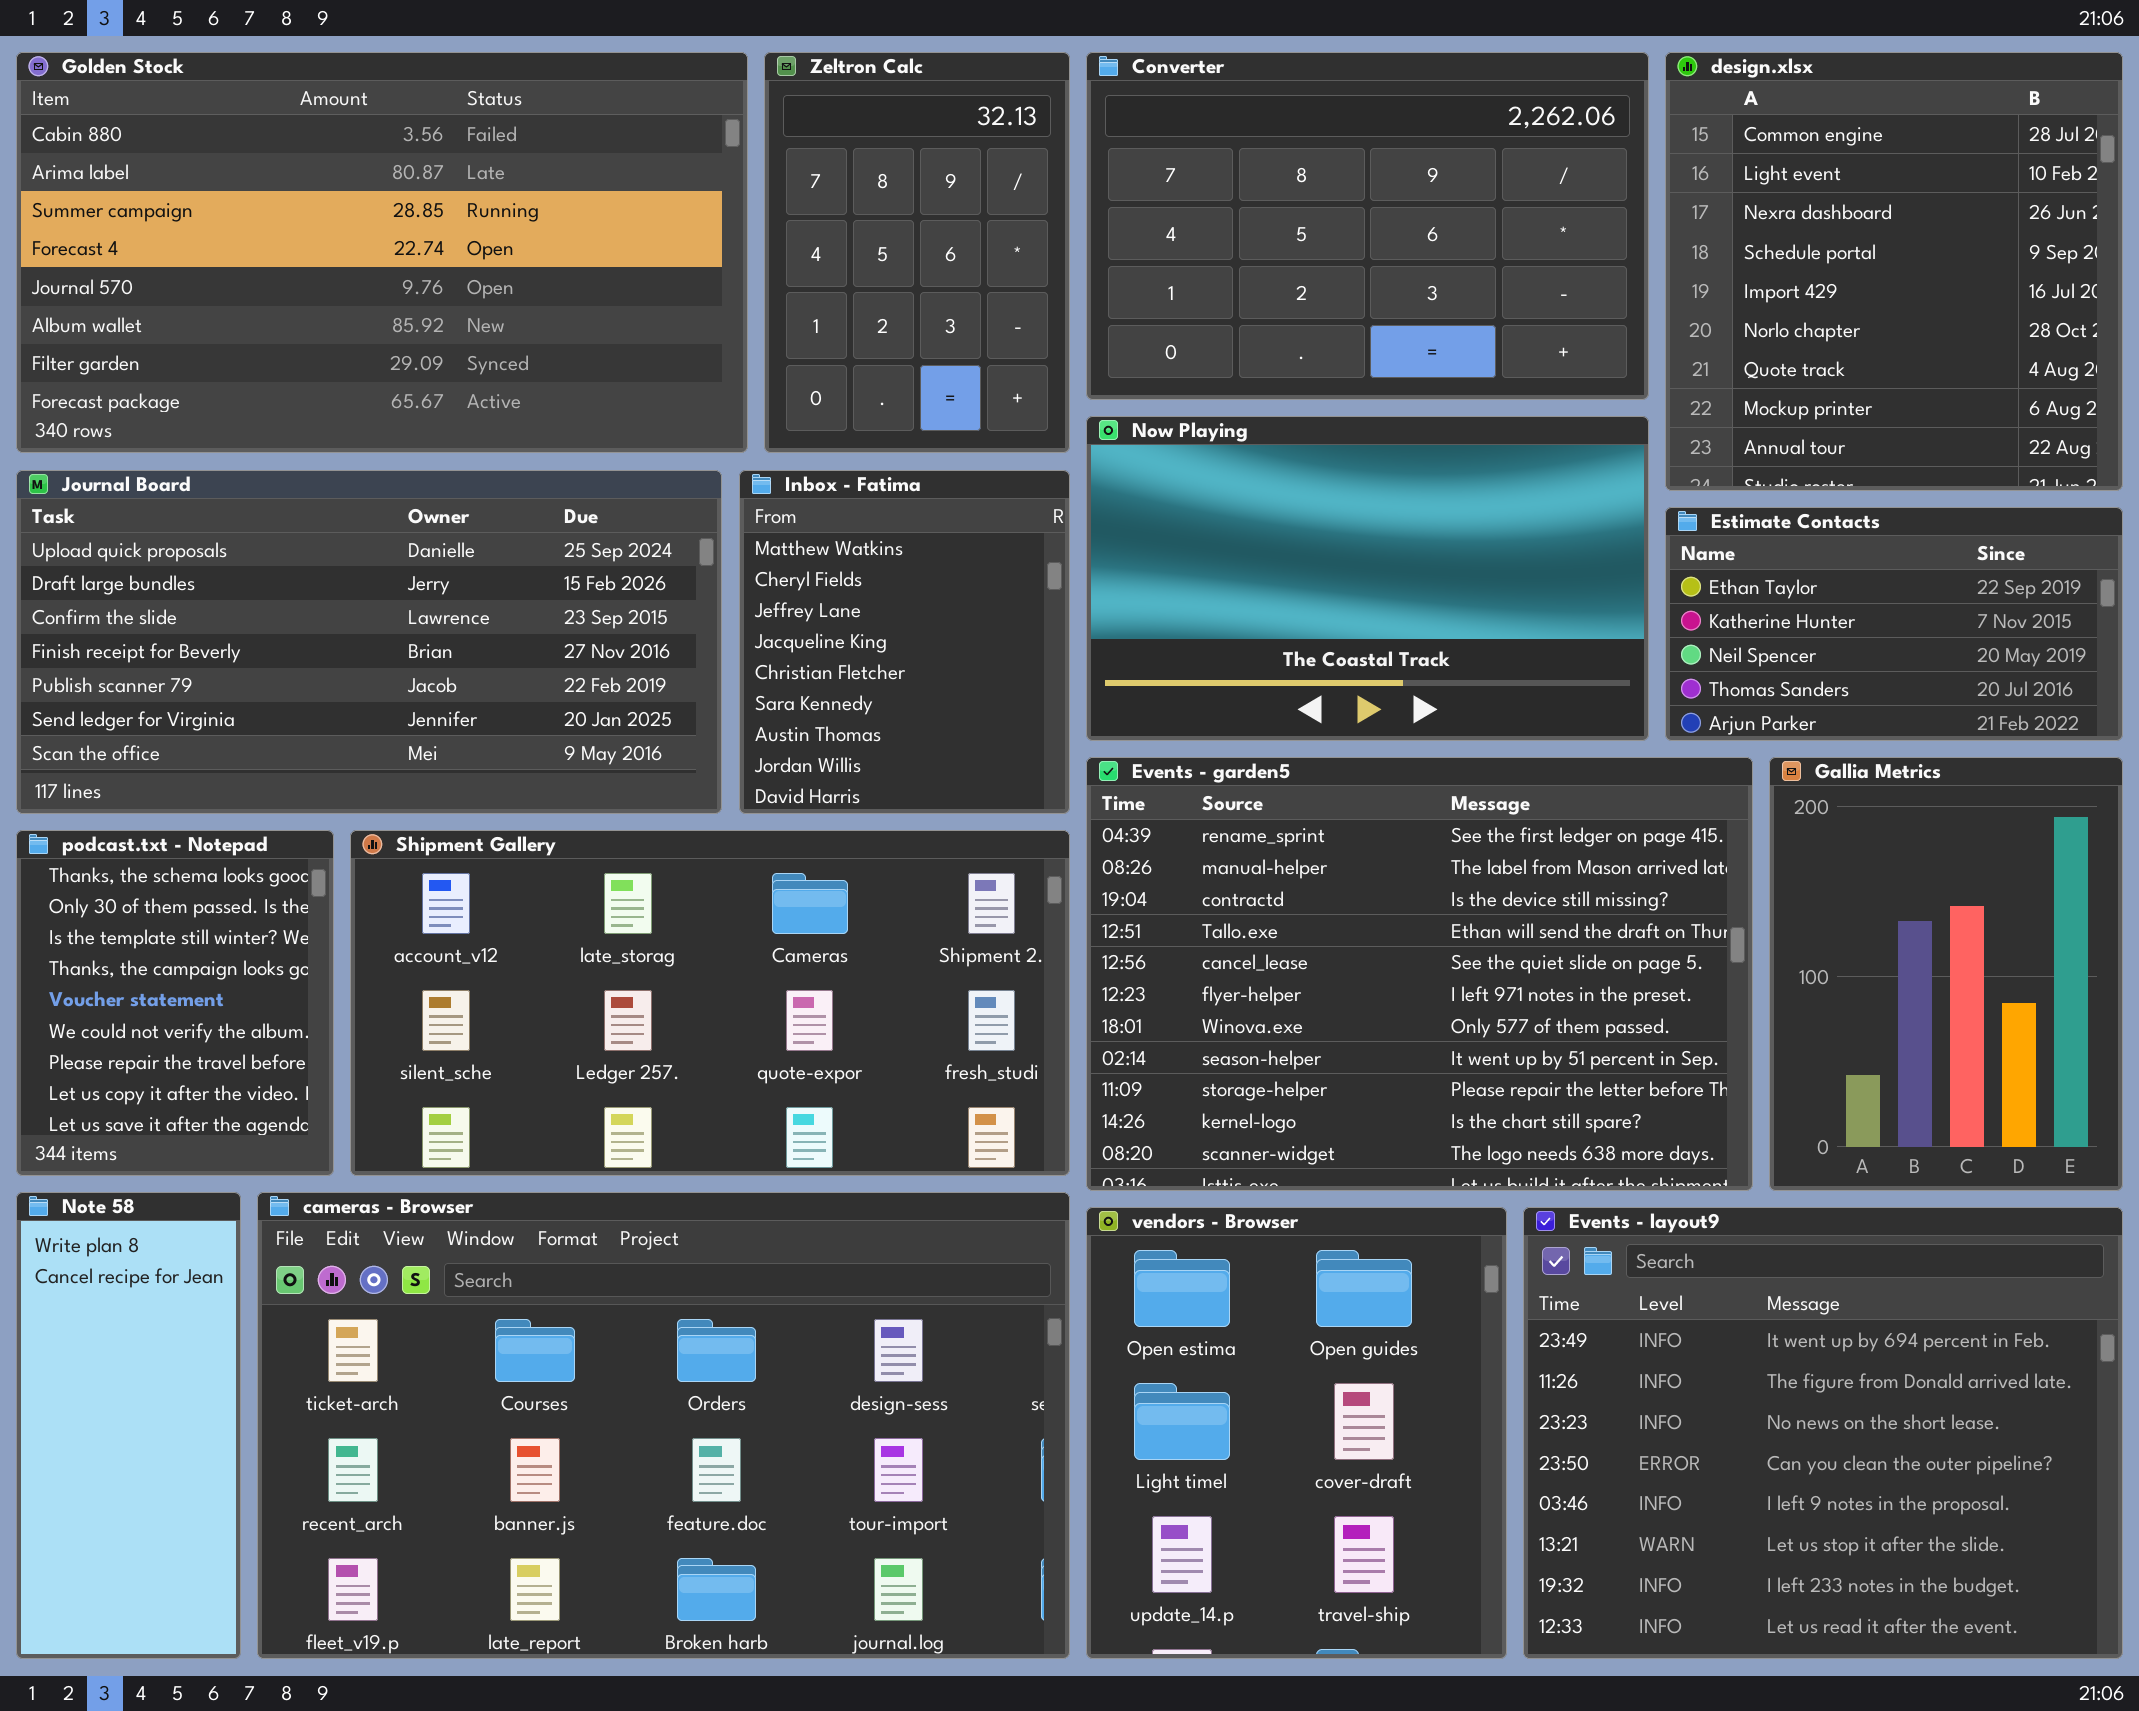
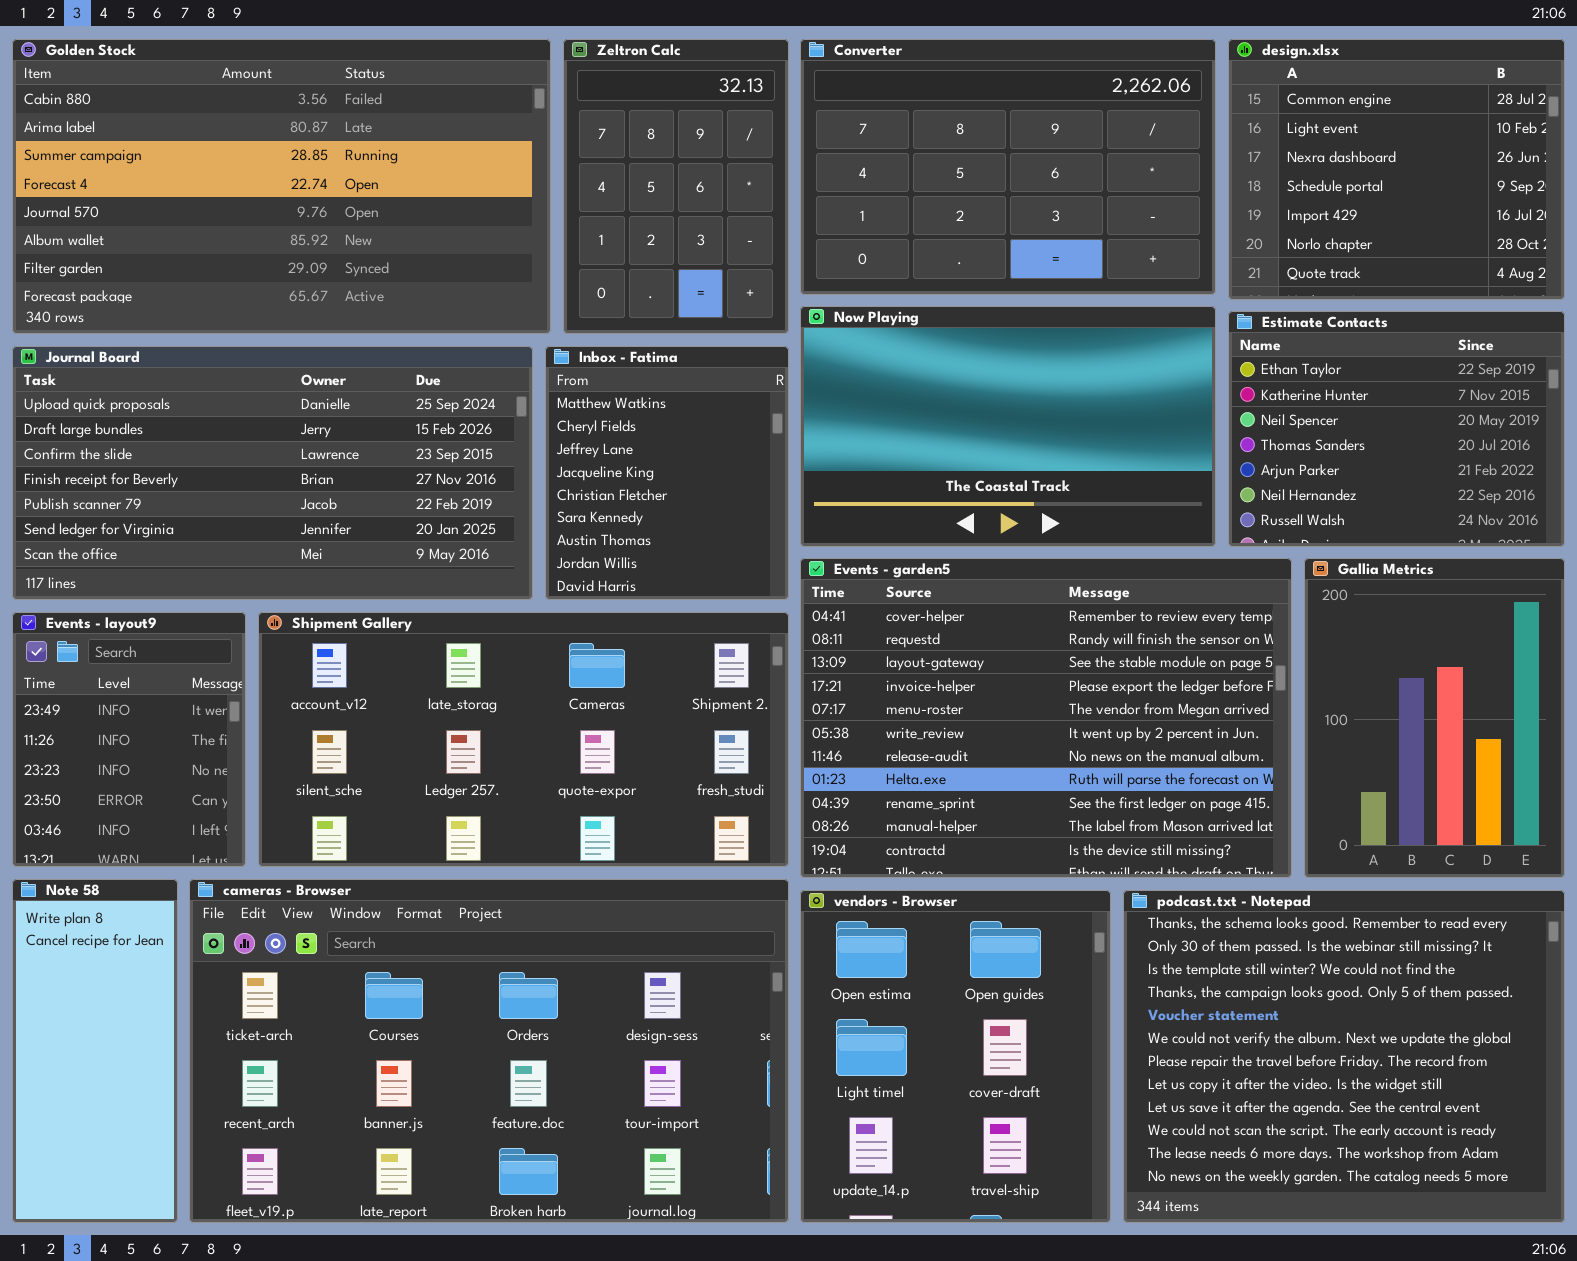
design.xlsx: [1665,52,2123,491] -> [1228,39,1565,300], resized
Estimate Contacts: [1665,507,2123,741] -> [1228,311,1565,547], resized
Events - garden5: [1086,757,1753,1191] -> [800,558,1292,878], scrolled up 8 rows
podcast.txt - Notepad: [16,830,334,1176] -> [1123,890,1565,1223], moved, resized
Events - layout9: [1523,1207,2123,1659] -> [12,612,246,867], moved, resized

